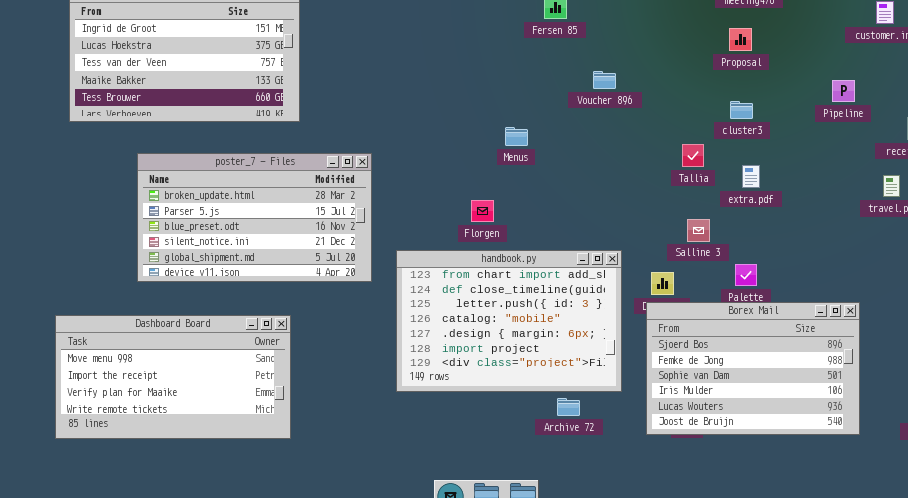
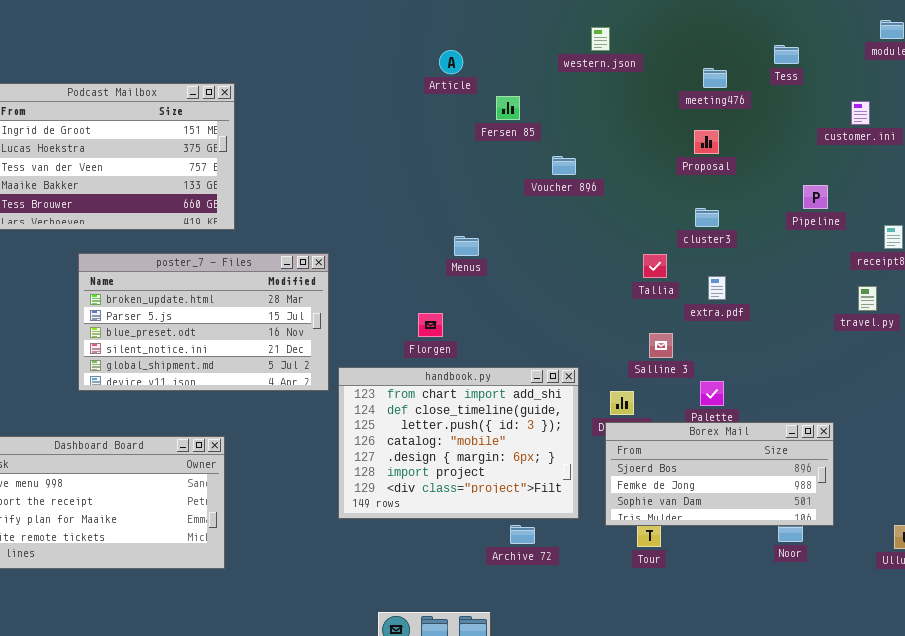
Voucher 896: [593,71,616,89] -> [552,156,576,175], moved
poster_7 - Files: [137,153,372,282] -> [78,253,329,391], moved
Borex Mail: [646,302,860,435] -> [605,422,834,526], resized

